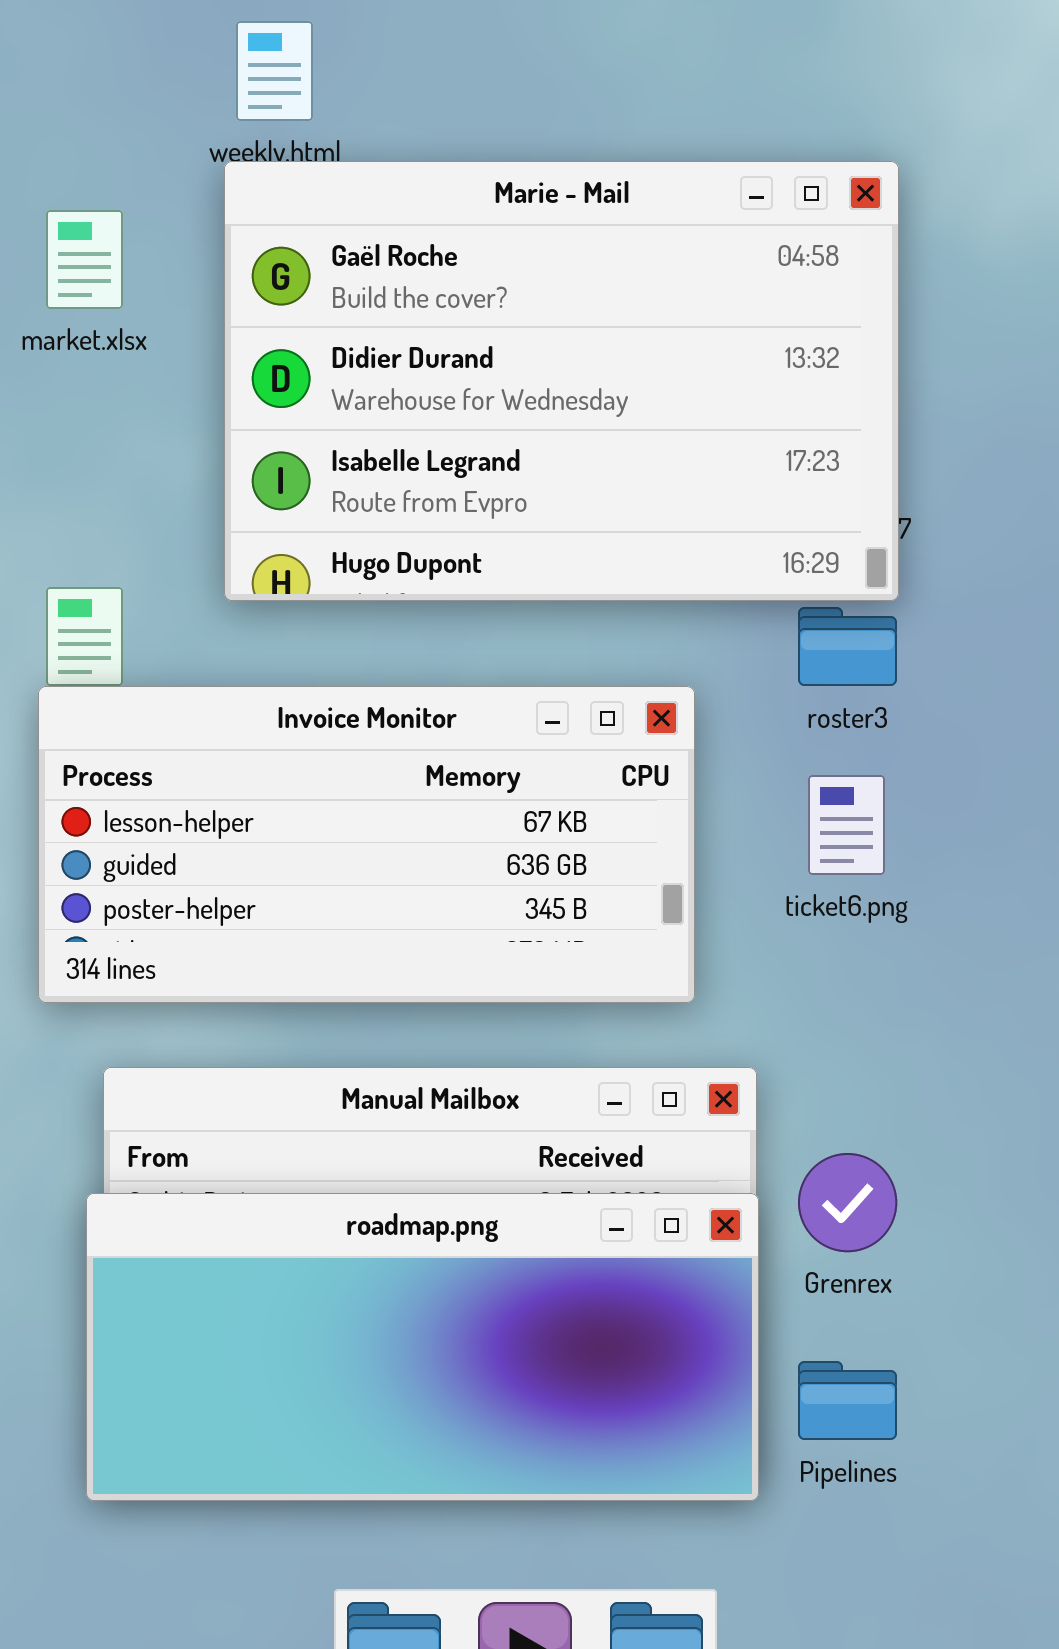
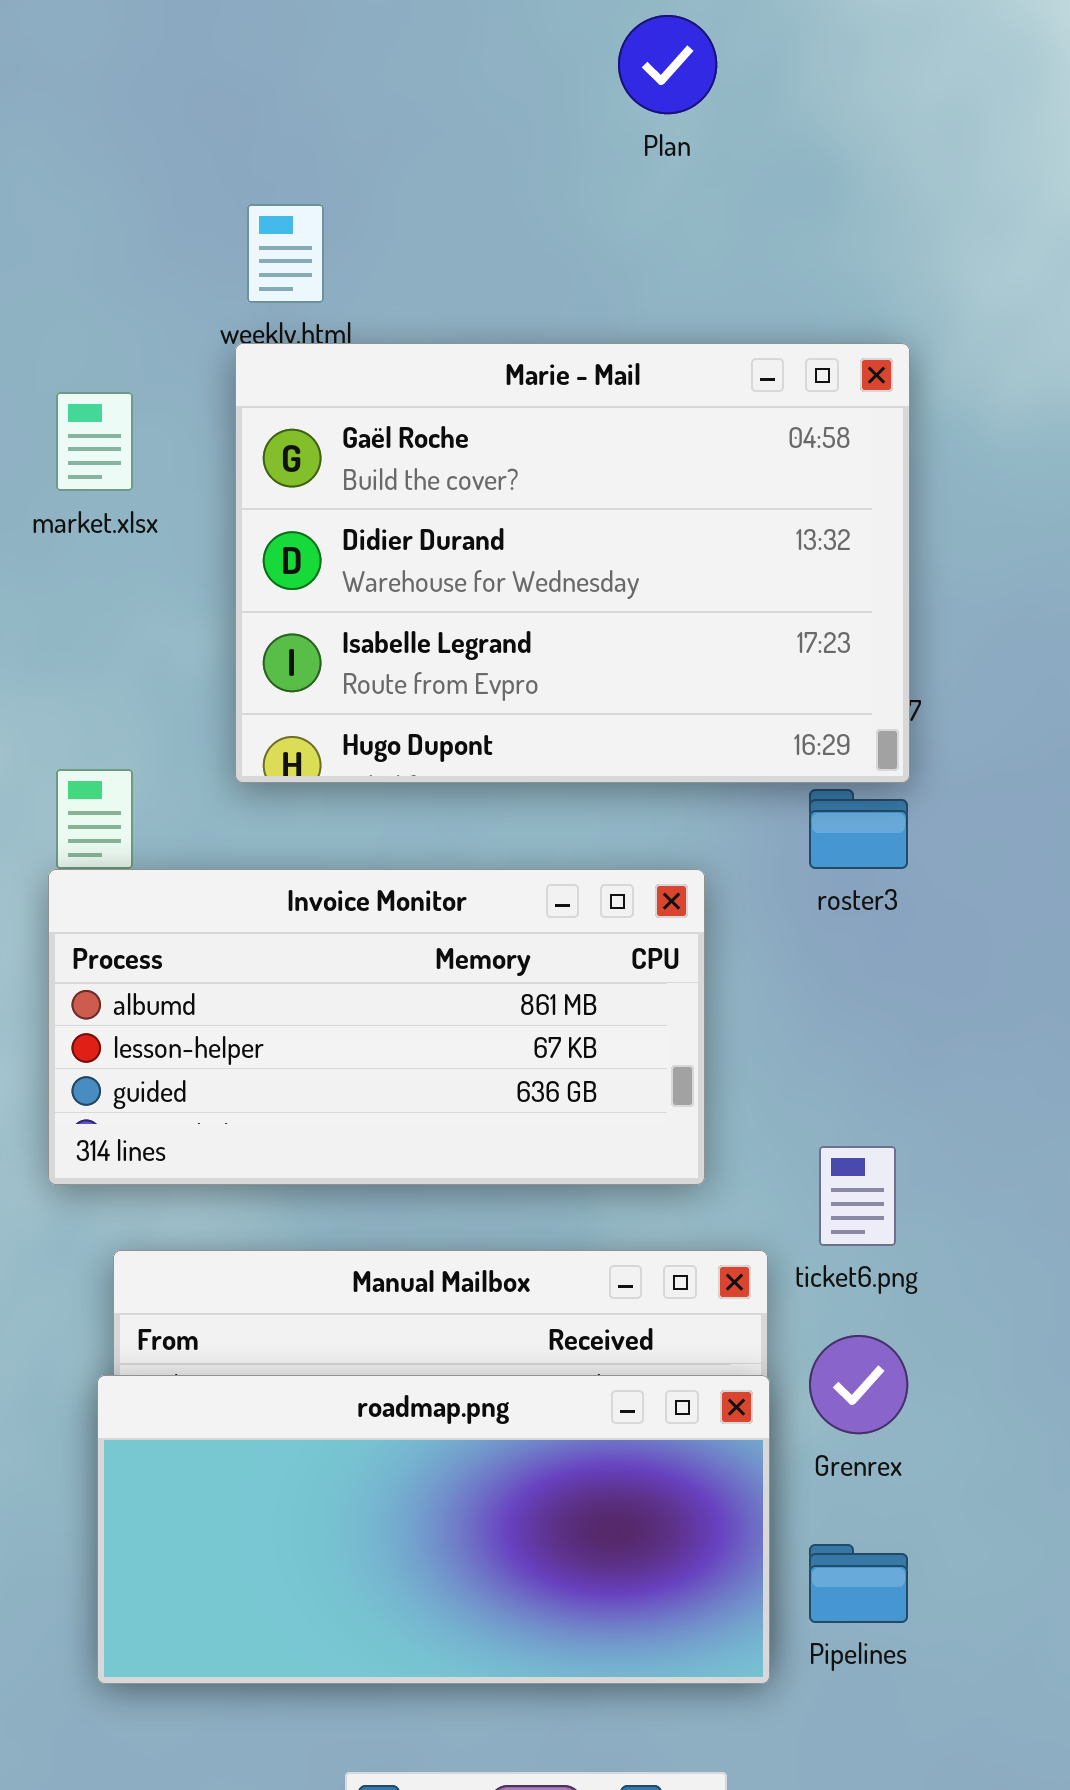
Invoice Monitor: [38,686,695,1003] -> [48,869,705,1185], scrolled up 1 row
ticket6.png: [808,775,885,875] -> [819,1146,896,1246], moved

